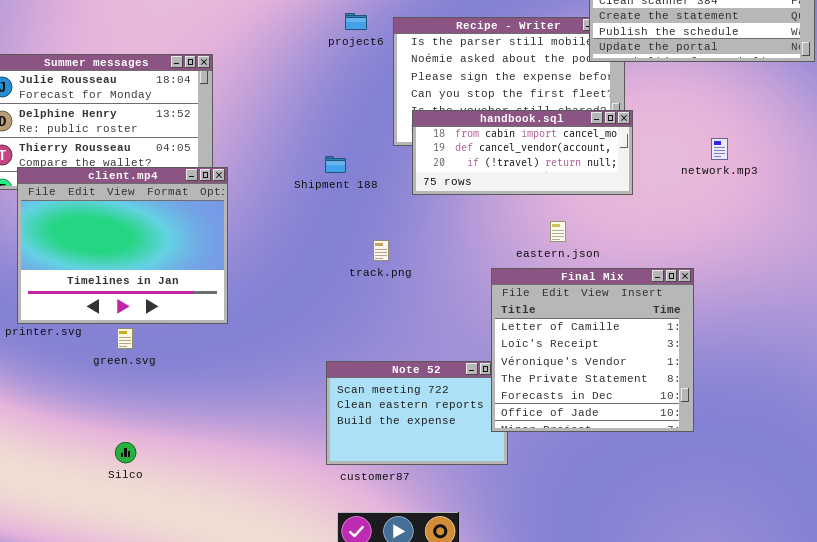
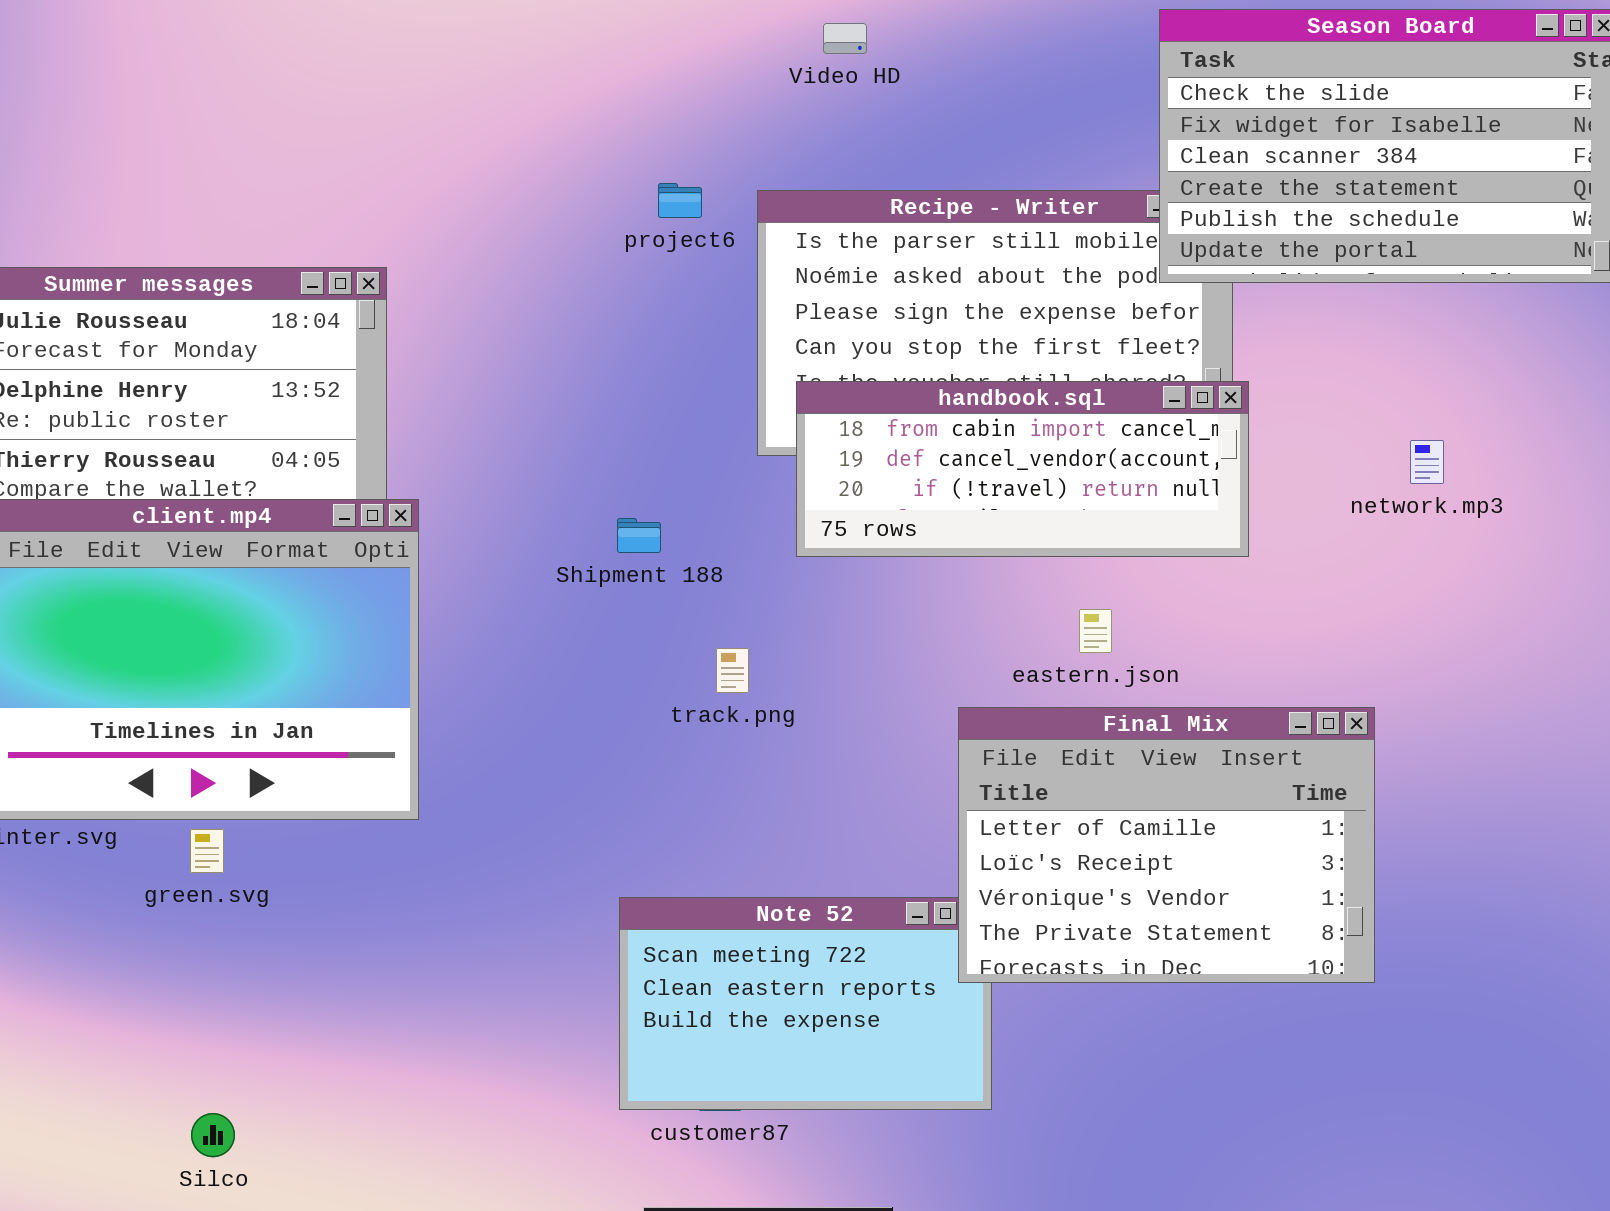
Shipment 188: [325,156,346,173] -> [617,518,661,553], moved
Final Mix: [491,268,694,432] -> [958,707,1375,983], resized
Silco: [115,442,136,463] -> [191,1113,235,1157], moved

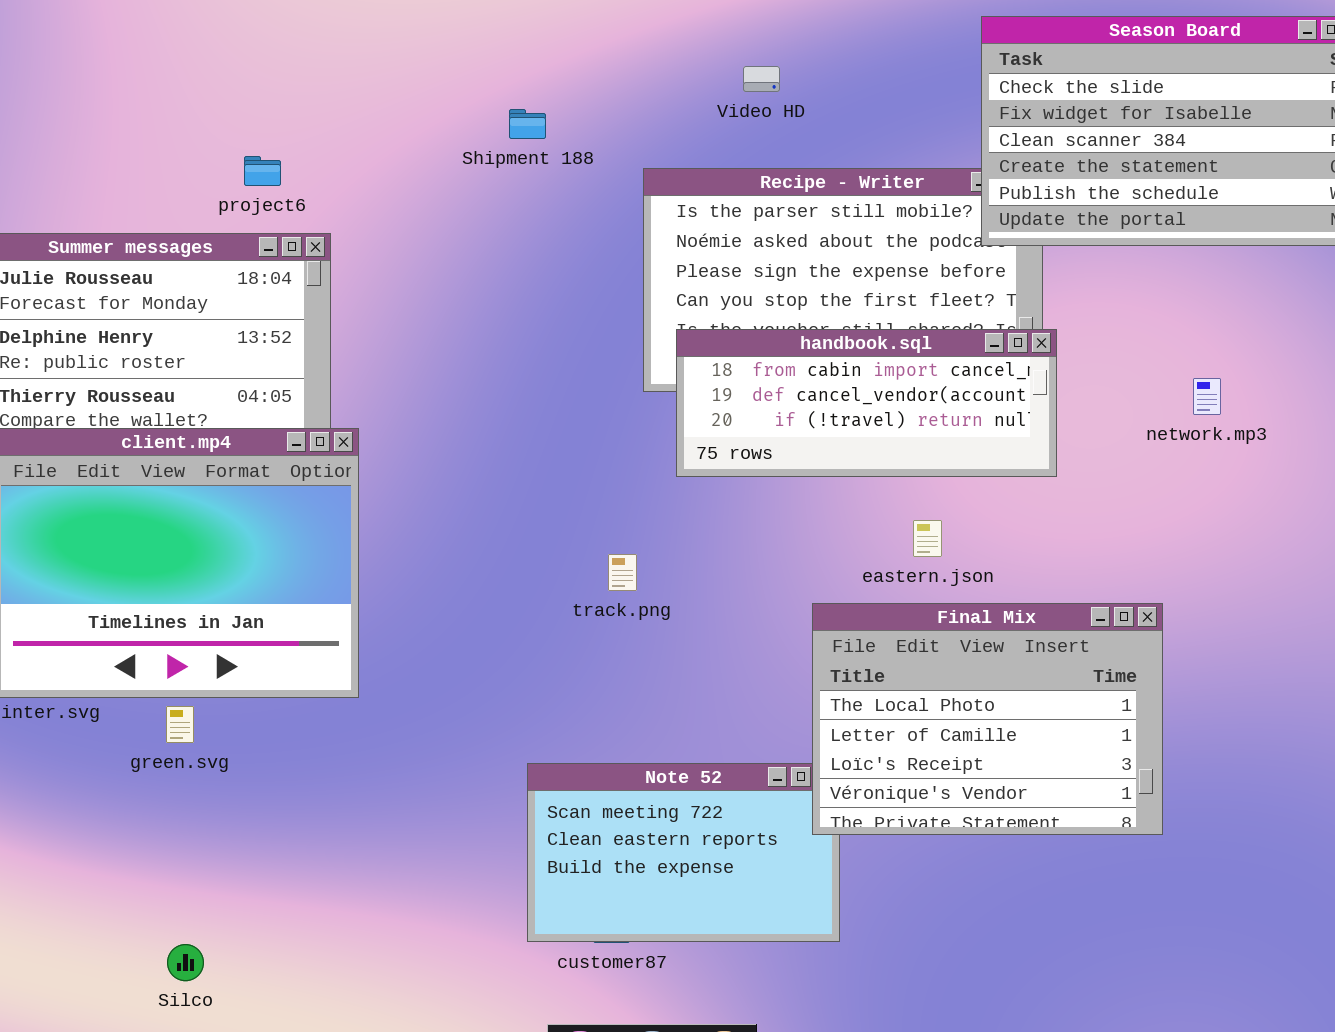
Video HD: [823,23,867,54] -> [743,66,780,92], moved
project6: [658,183,702,218] -> [244,156,281,186], moved
Shipment 188: [617,518,661,553] -> [509,109,546,139], moved
Final Mix: [958,707,1375,983] -> [812,603,1163,835], scrolled up 1 row

